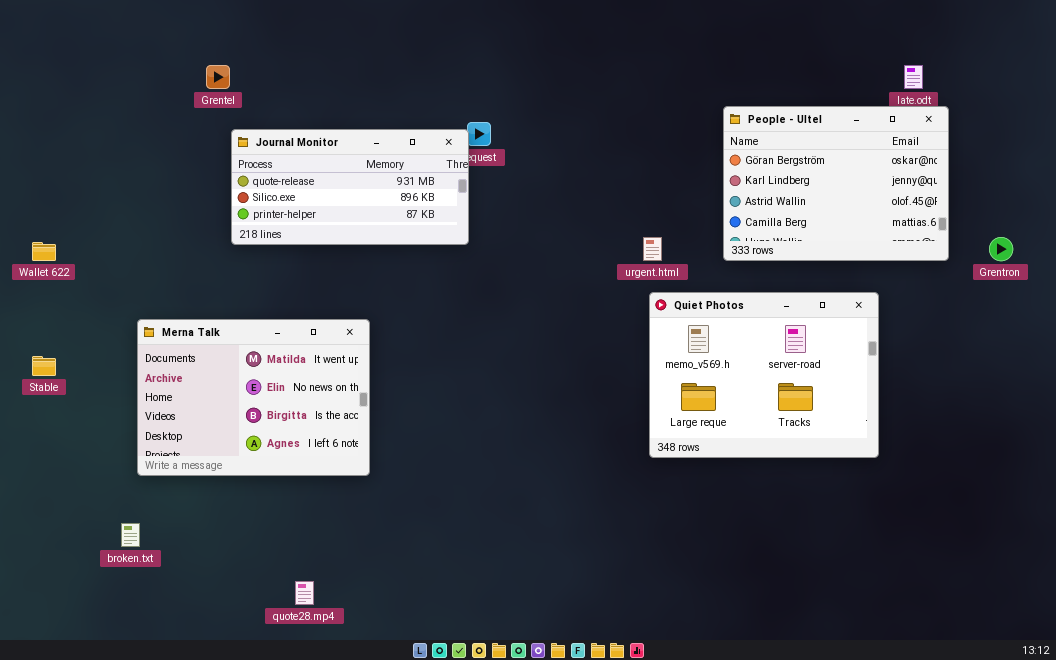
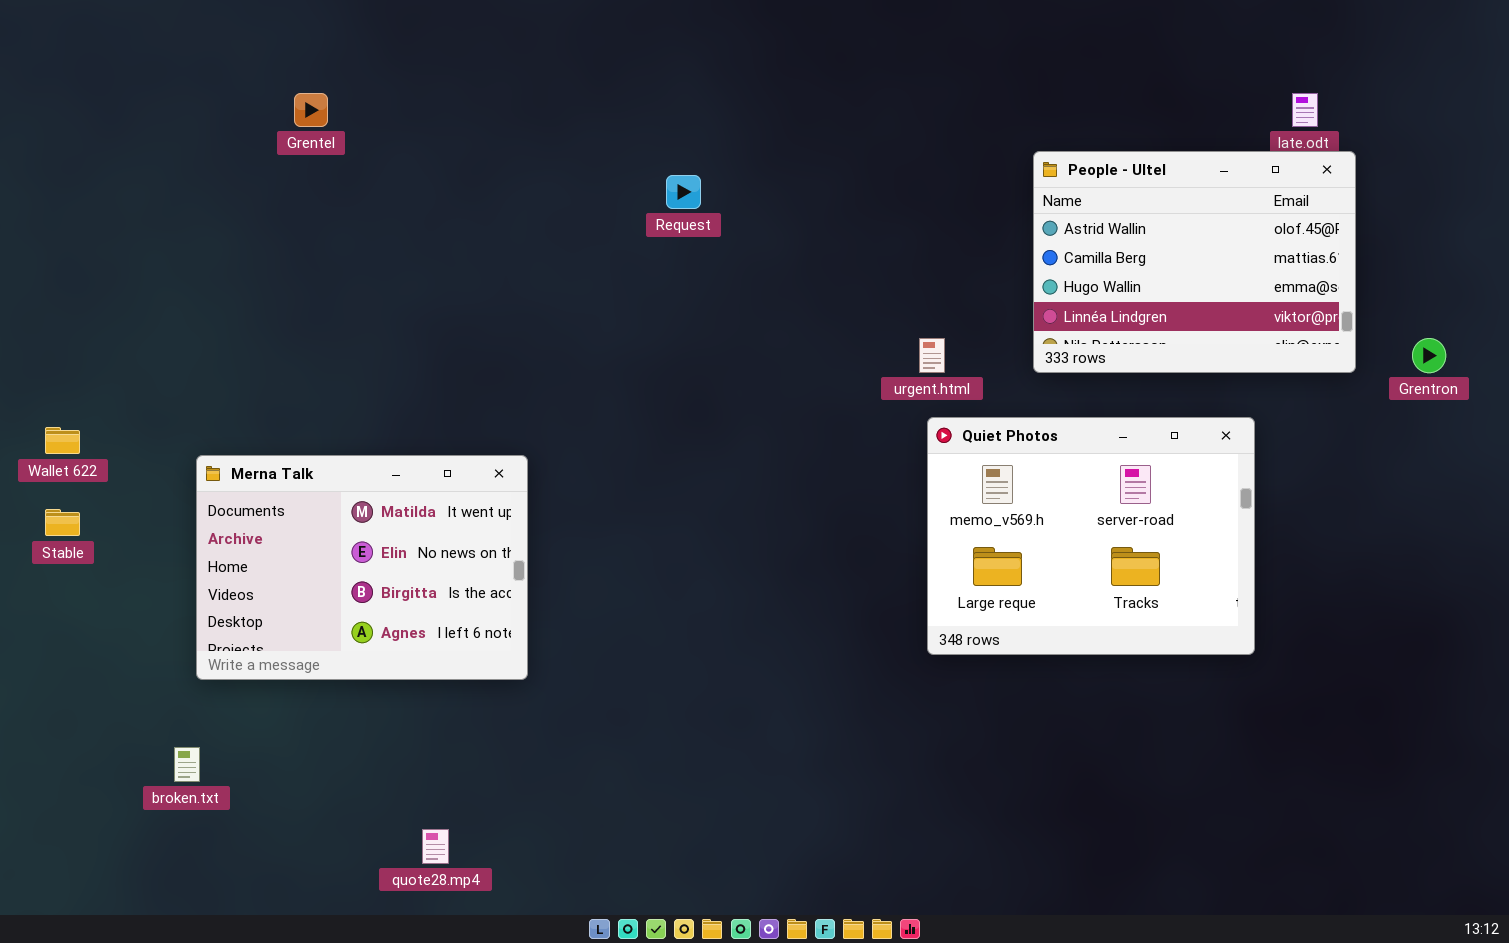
People - Ultel: [723,106,949,261] -> [1033,151,1356,373], scrolled down 2 rows
Journal Monitor: [231,129,469,245] -> none, closed
Wallet 622: [32,242,56,261] -> [45,427,80,454], moved

